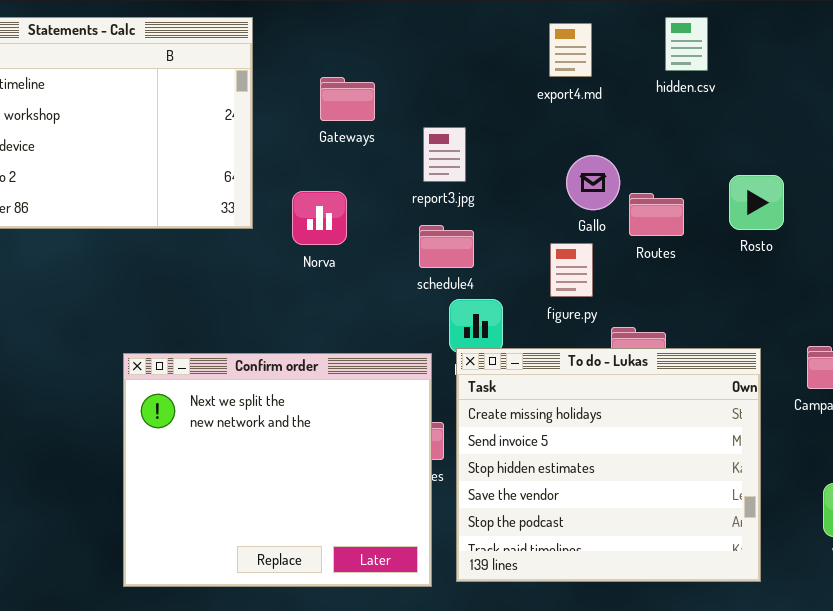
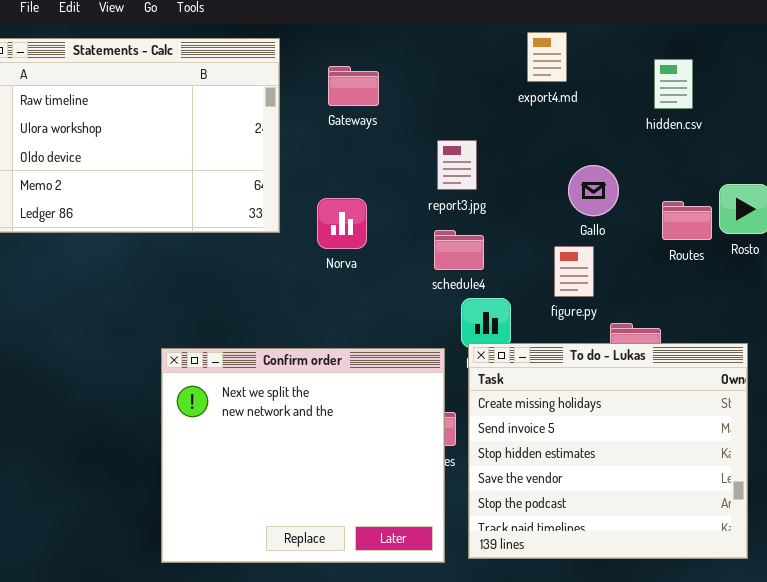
hidden.csv: [665,17,708,71] -> [654,59,693,109], moved
export4.md: [549,23,592,77] -> [527,32,567,82], moved
Gateways: [320,77,375,121] -> [328,66,379,106], moved
Routes: [629,193,684,236] -> [662,201,712,240], moved

